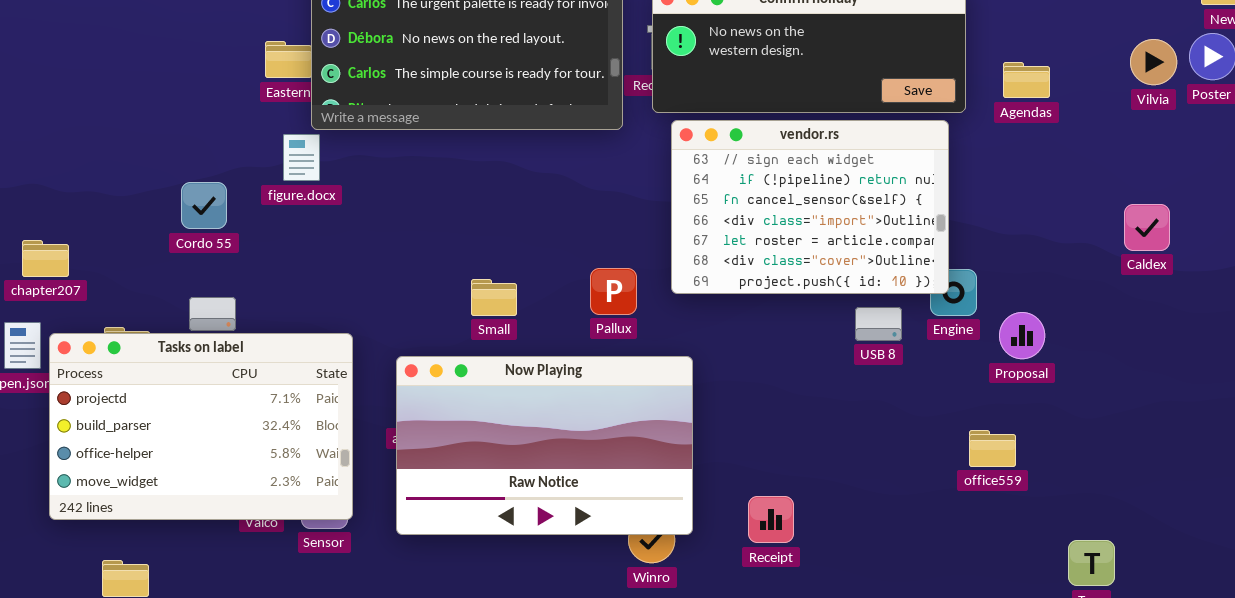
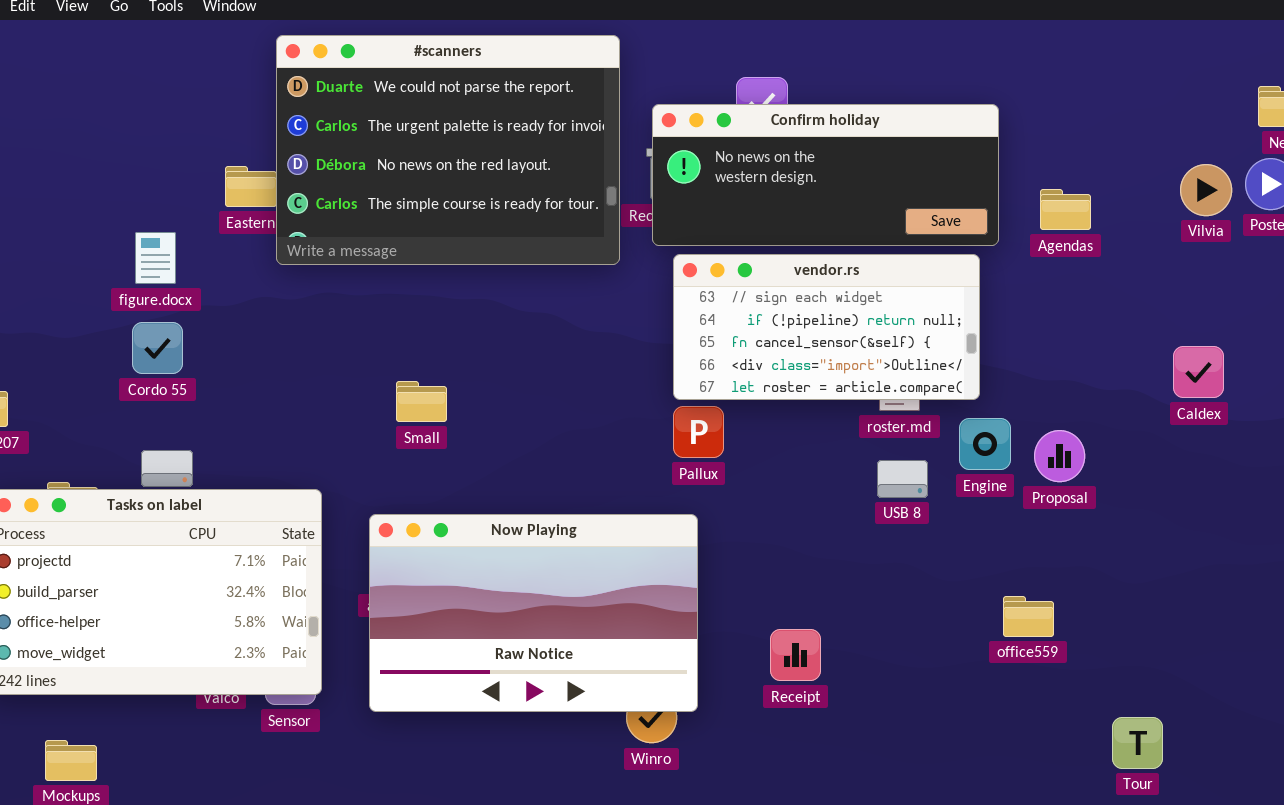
vendor.rs: [671,120,949,294] -> [673,254,980,400], resized
figure.docx: [283,134,320,181] -> [135,232,176,284], moved
Pallux: [590,268,637,315] -> [673,406,724,458], moved
Small: [471,279,517,316] -> [396,381,447,422], moved
Proposal: [999,312,1045,359] -> [1034,430,1085,482], moved
Receipt: [748,496,794,543] -> [770,629,821,681], moved

